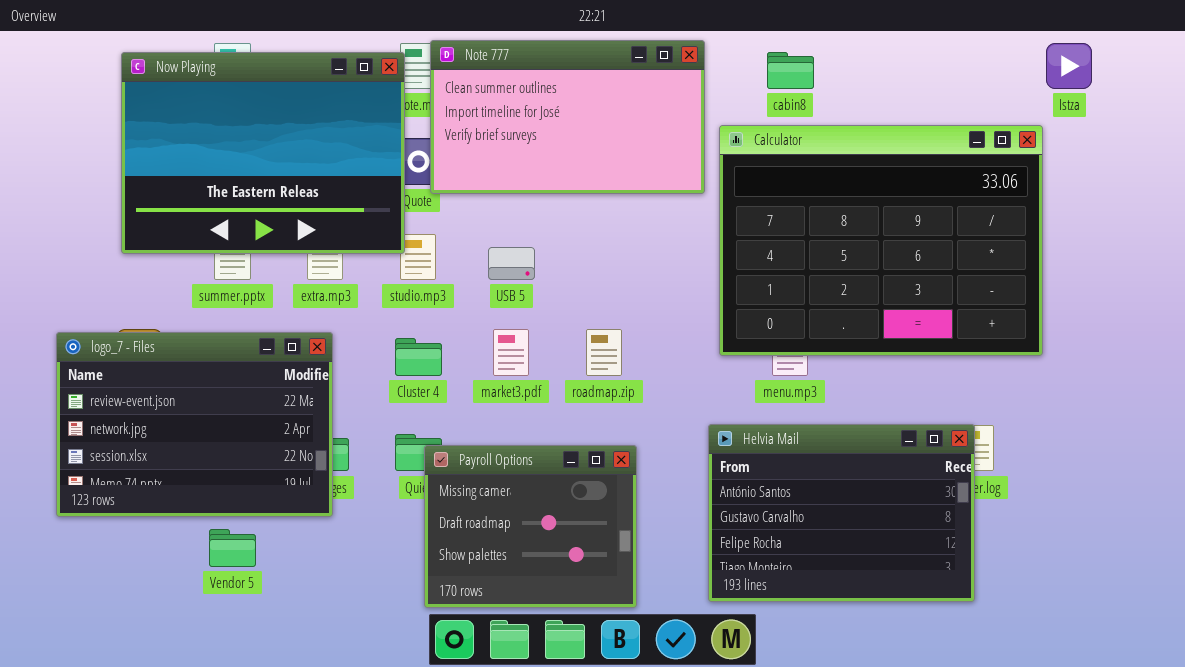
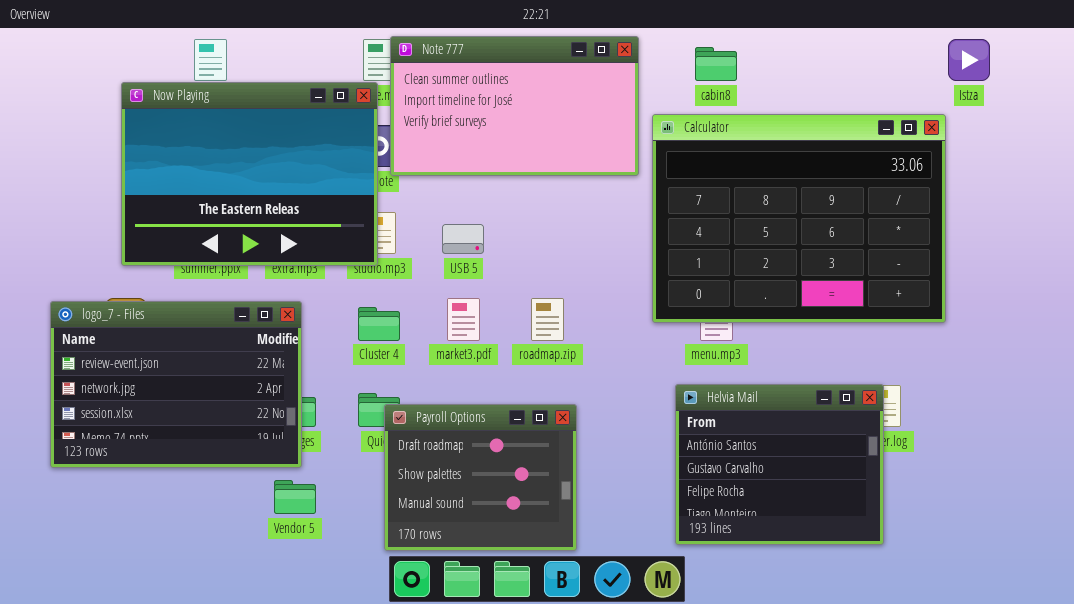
Now Playing: [121,52,405,254] -> [121,82,378,266], moved
Helvia Mail: [708,424,975,602] -> [675,384,884,545], resized
Payroll Options: [424,445,637,608] -> [384,404,577,551], scrolled down 1 row
Vendor 5: [209,529,256,567] -> [274,480,316,514], moved

